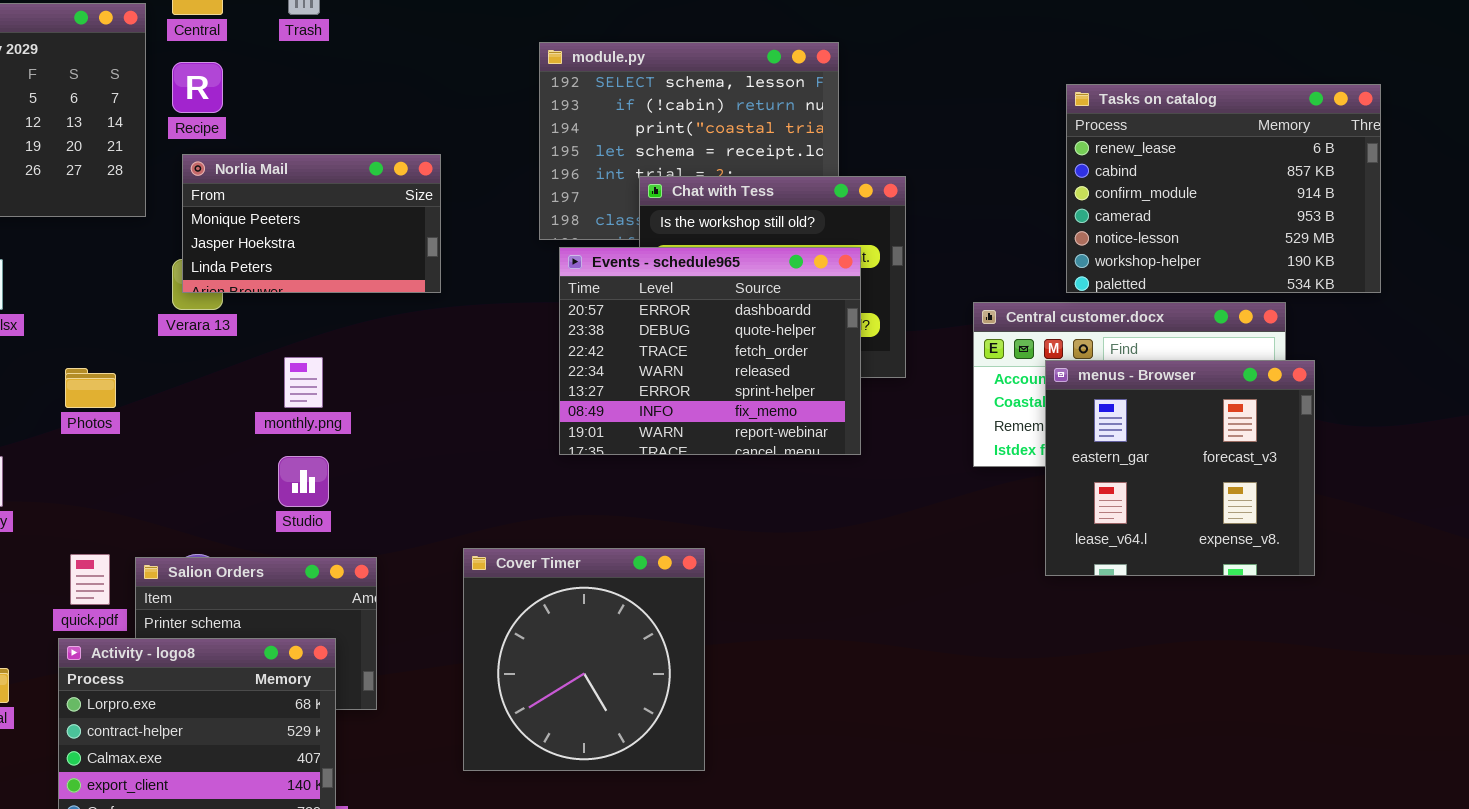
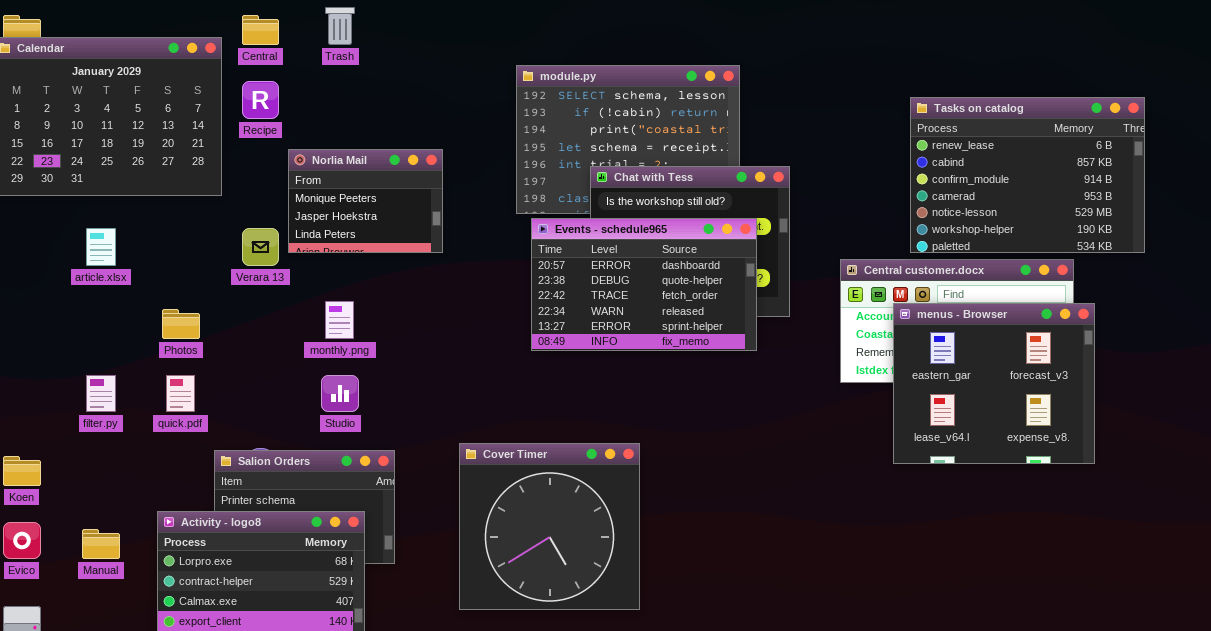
Norlia Mail: [182,154,441,293] -> [288,149,443,253], resized
Events - schedule965: [559,247,861,455] -> [531,218,757,351], resized
quick.pdf: [70,554,110,605] -> [166,375,195,412], moved

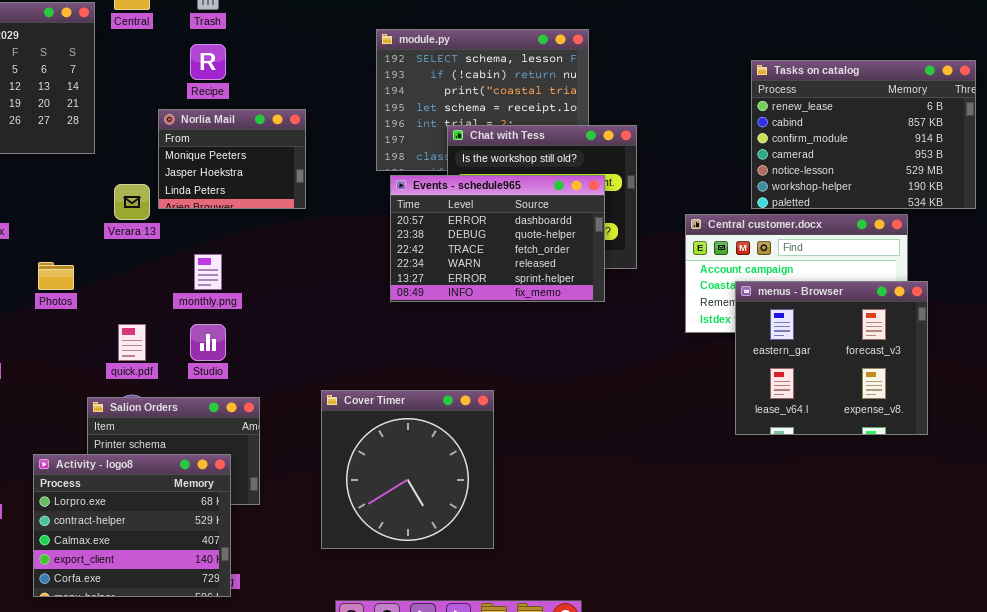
Recipe: [242,81,279,119] -> [190,44,226,80], moved
menus - Browser: [893,303,1095,464] -> [735,281,928,435], moved
quick.pdf: [166,375,195,412] -> [118,324,146,361], moved

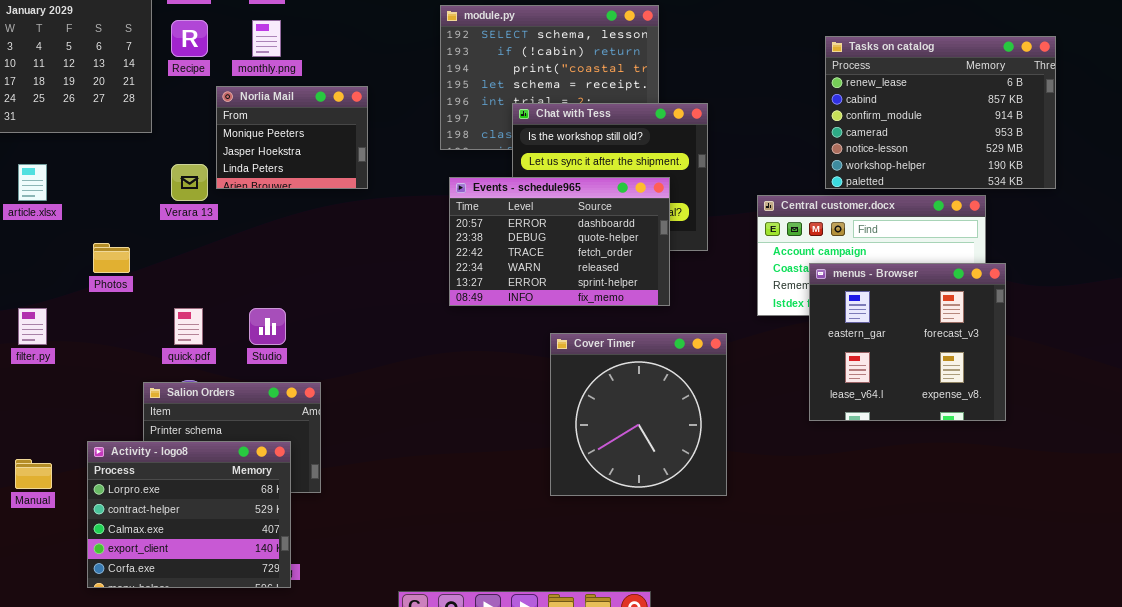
Recipe: [190,44,226,80] -> [171,20,208,57], moved
Events - schedule965: [390,175,605,302] -> [449,177,670,306], moved
monthly.png: [194,254,222,290] -> [252,20,281,57], moved
Cover Timer: [321,390,494,549] -> [550,333,727,496], moved

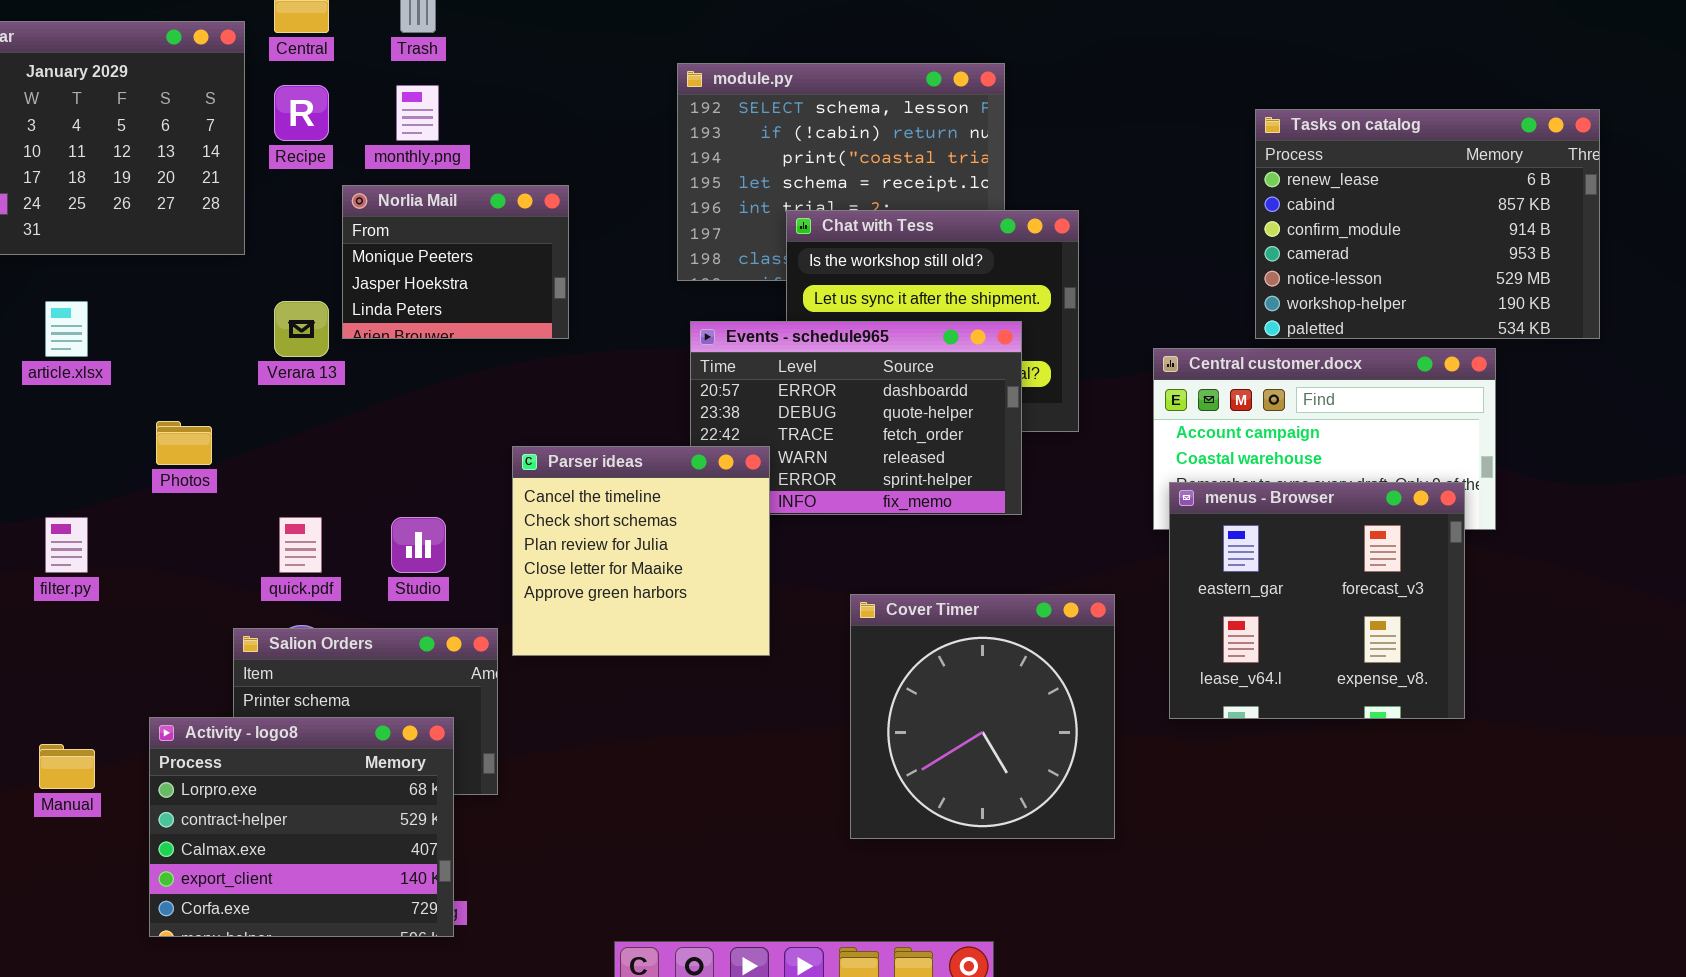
Parser ideas: none -> [512,446,770,656], opened
menus - Browser: [809,263,1006,421] -> [1169,482,1465,719], moved
Cover Timer: [550,333,727,496] -> [850,594,1115,839], moved

